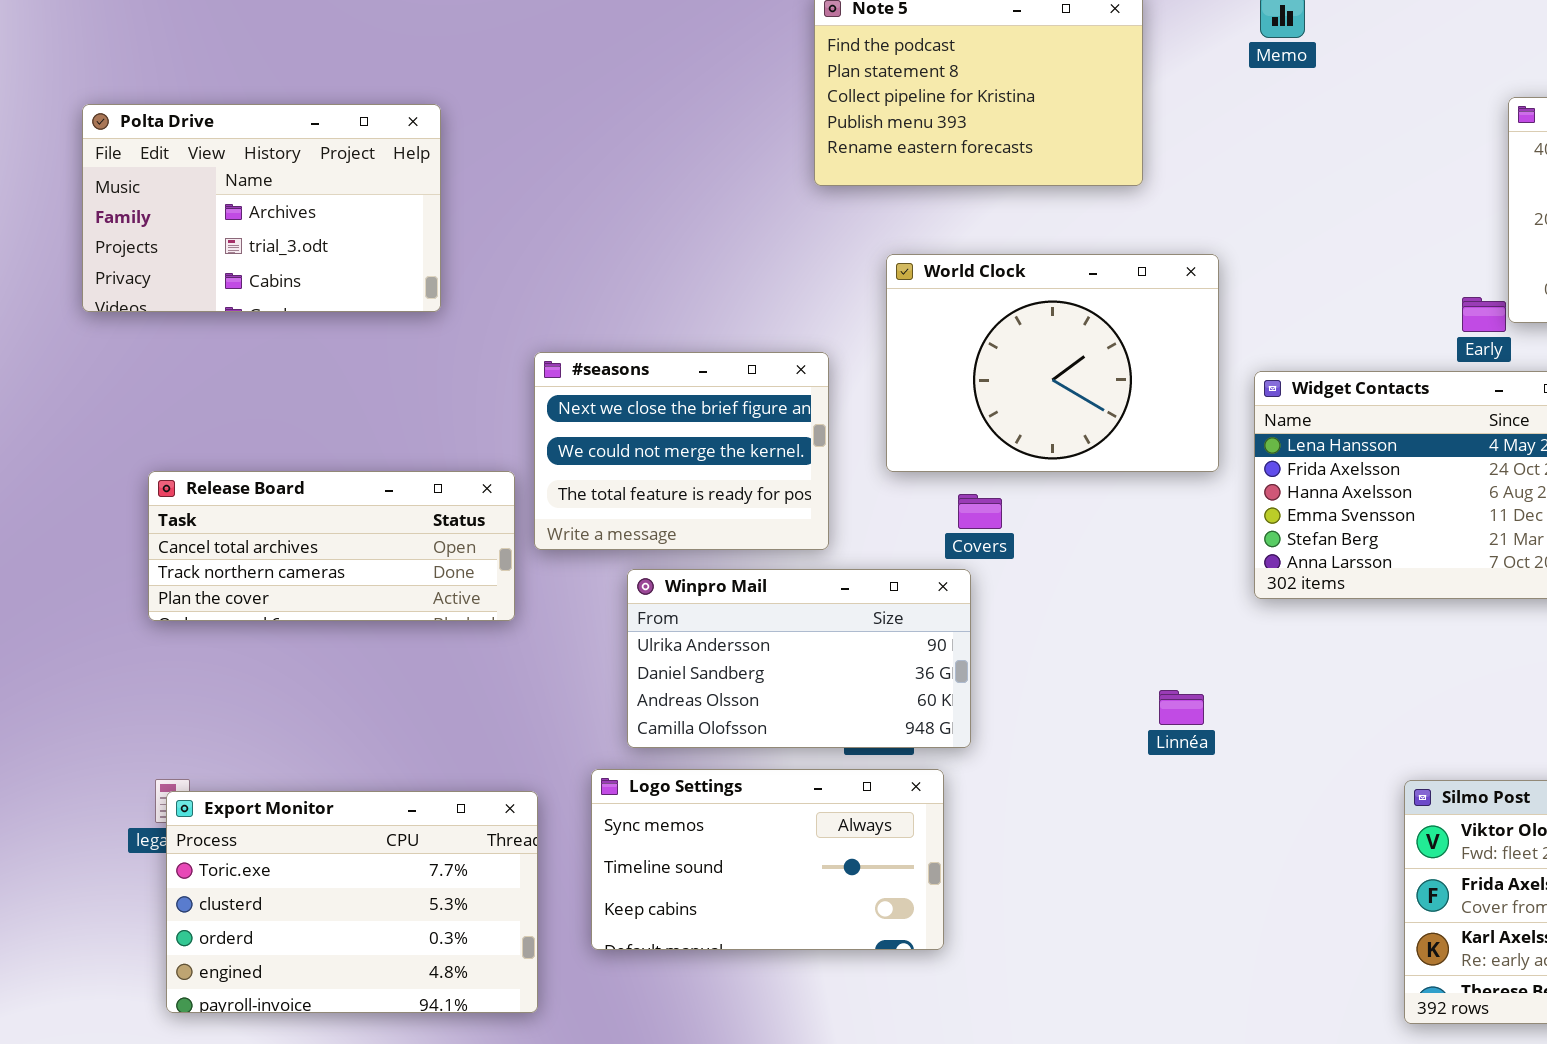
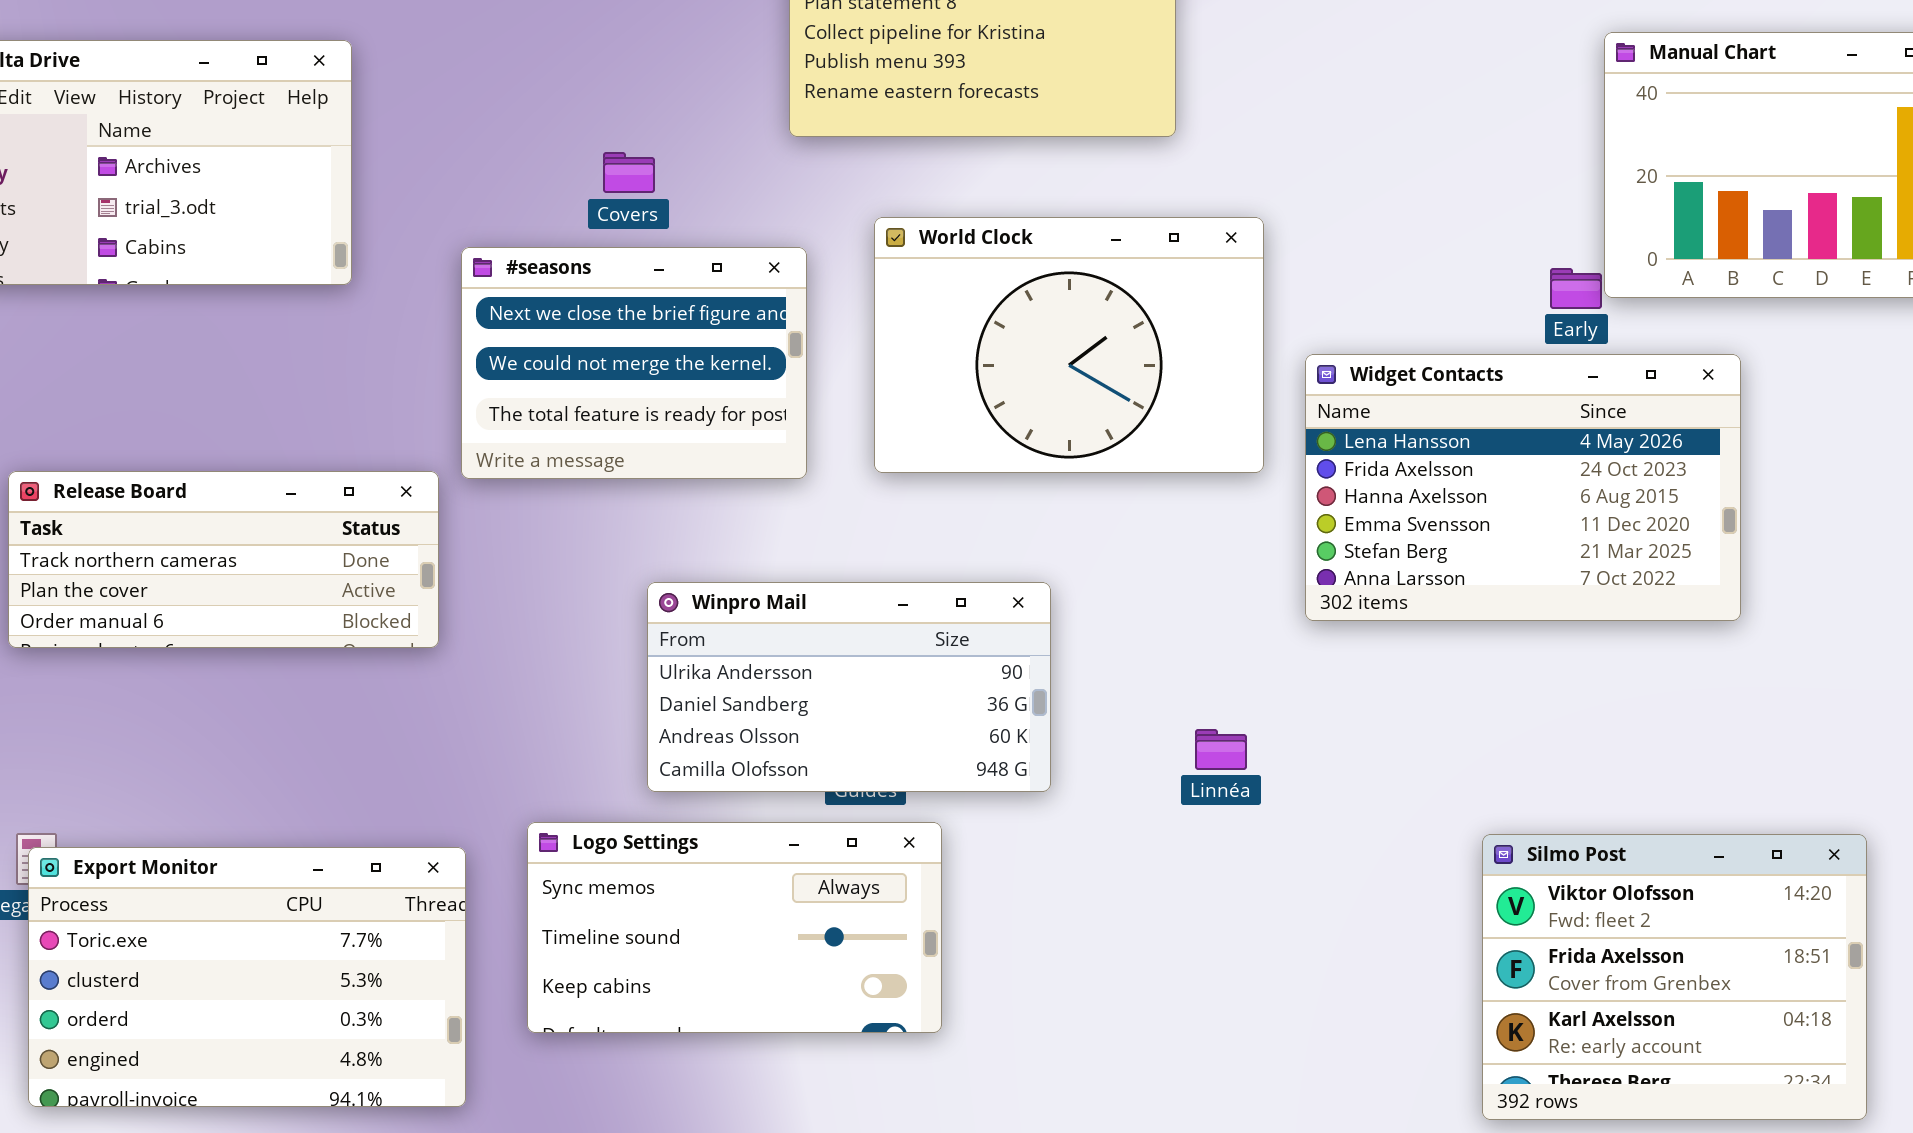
#seasons: [534,352,829,550] -> [461,247,807,479], moved
Release Board: [148,471,515,621] -> [8,471,439,648], scrolled down 1 row
Covers: [958,494,1002,529] -> [603,152,655,193], moved
Winpro Mail: [627,569,971,748] -> [647,582,1051,792], moved

